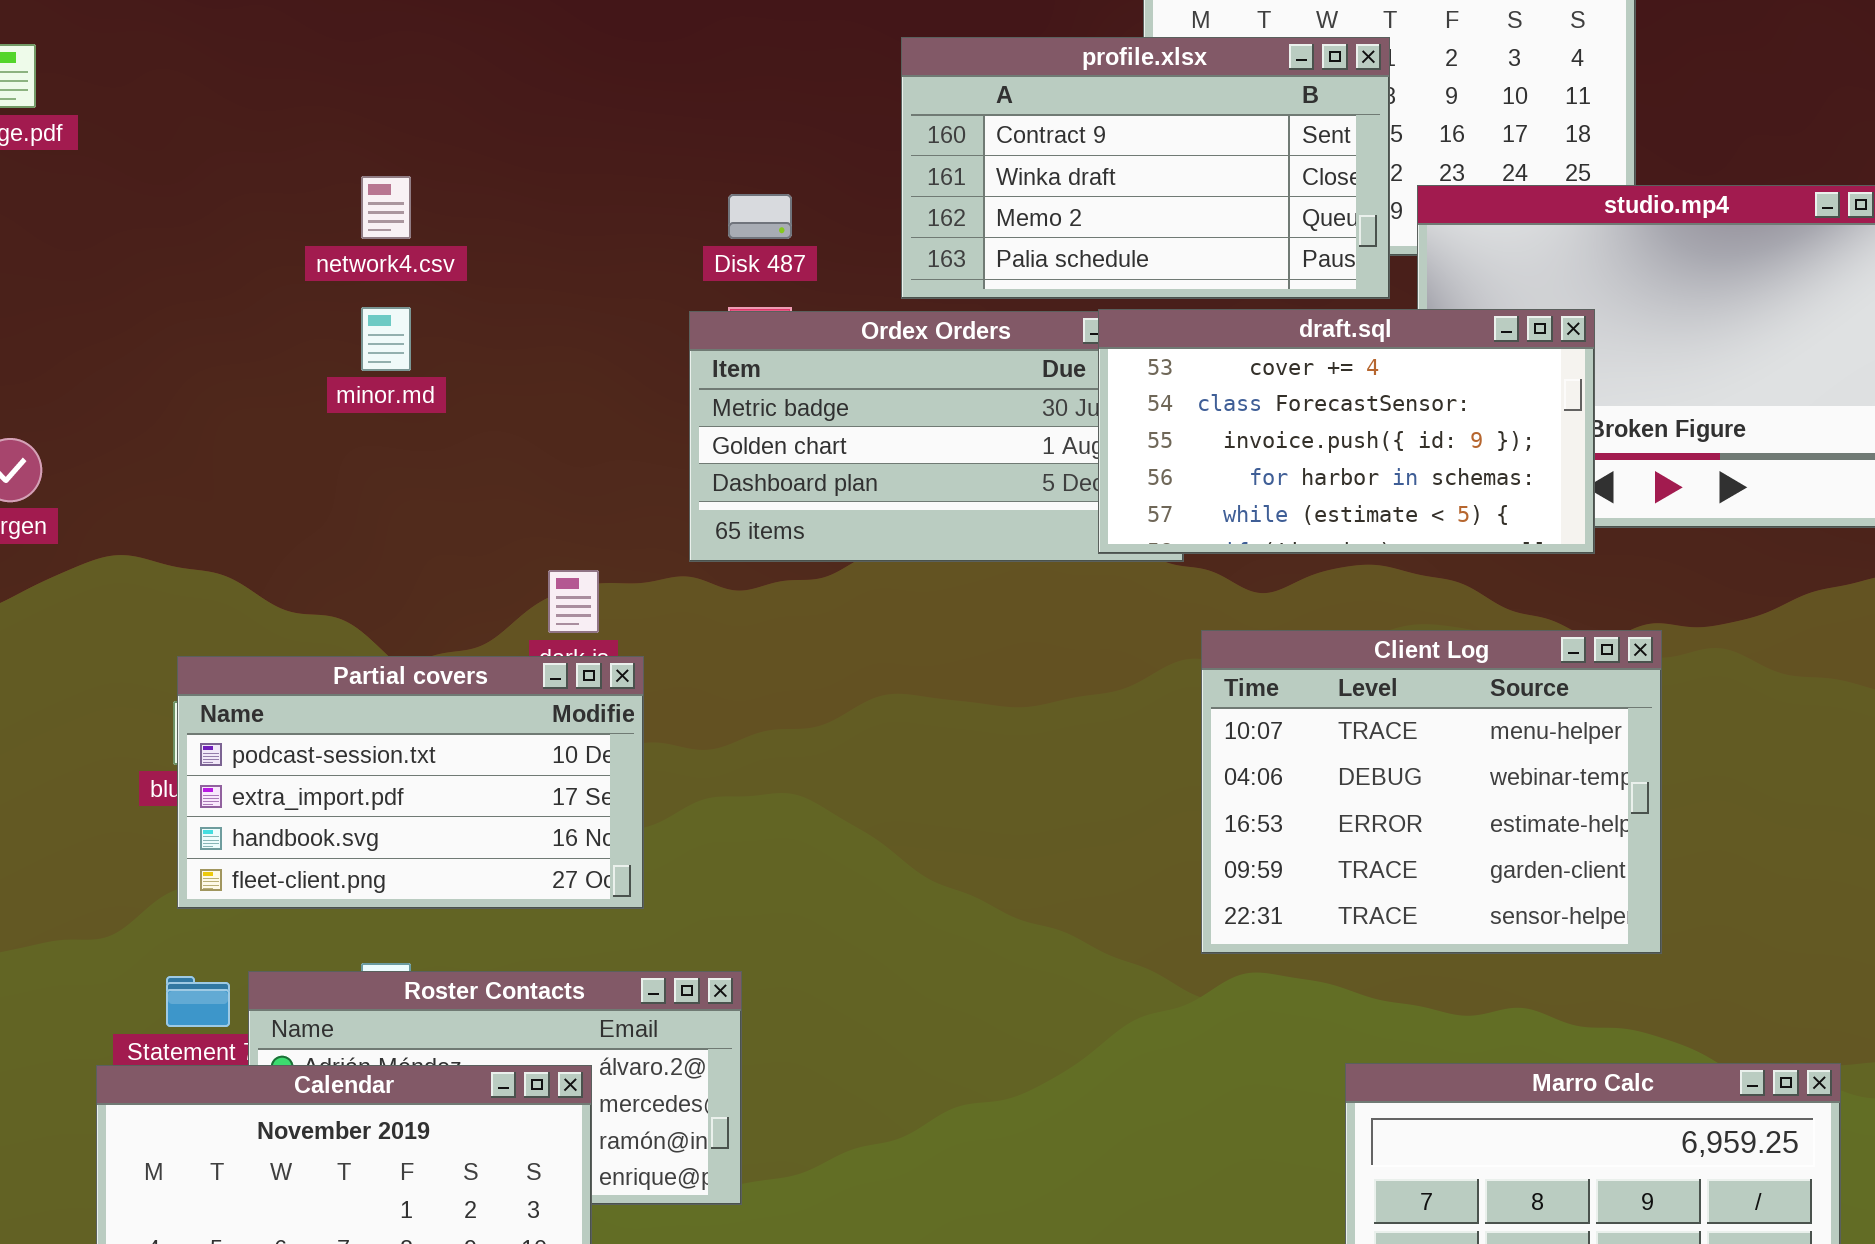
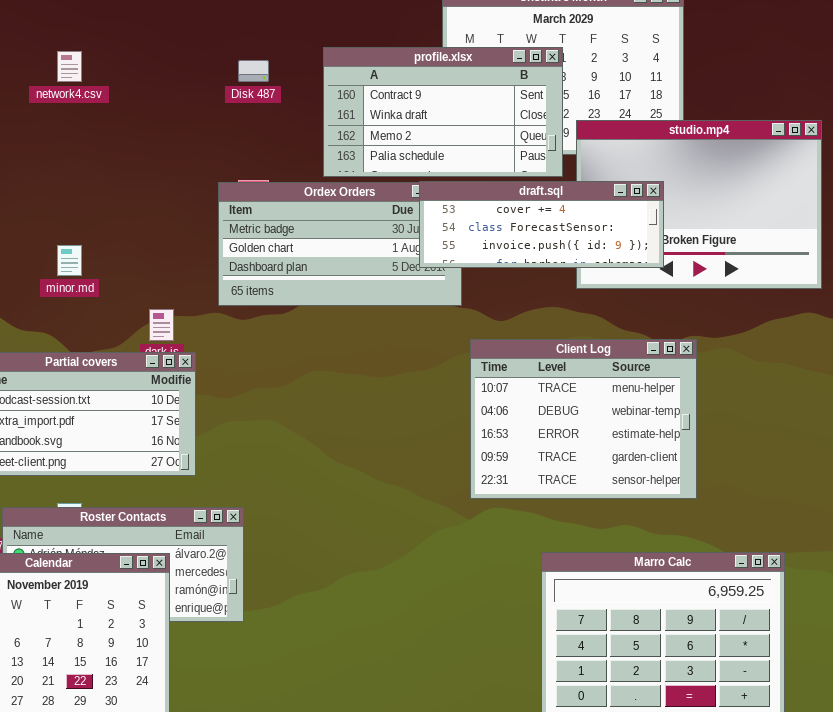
network4.csv: [361,176,411,239] -> [57,51,82,82], moved
Disk 487: [728,194,792,239] -> [238,60,269,82], moved
minor.md: [361,307,411,371] -> [57,245,82,276], moved
draft.sql: [1098,309,1595,554] -> [419,181,664,268], resized

